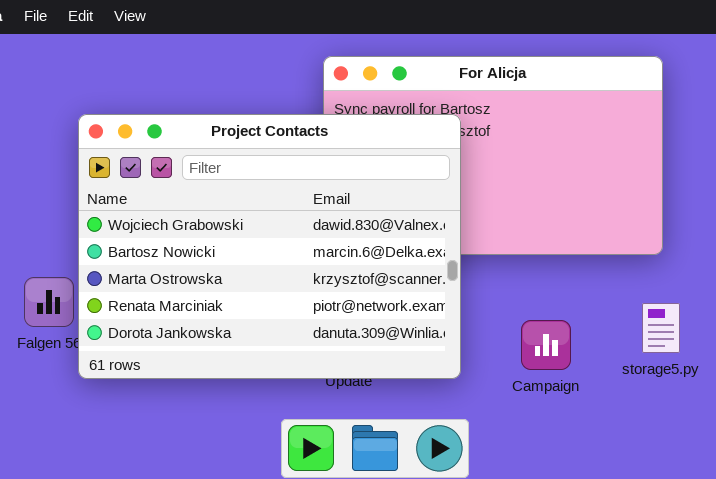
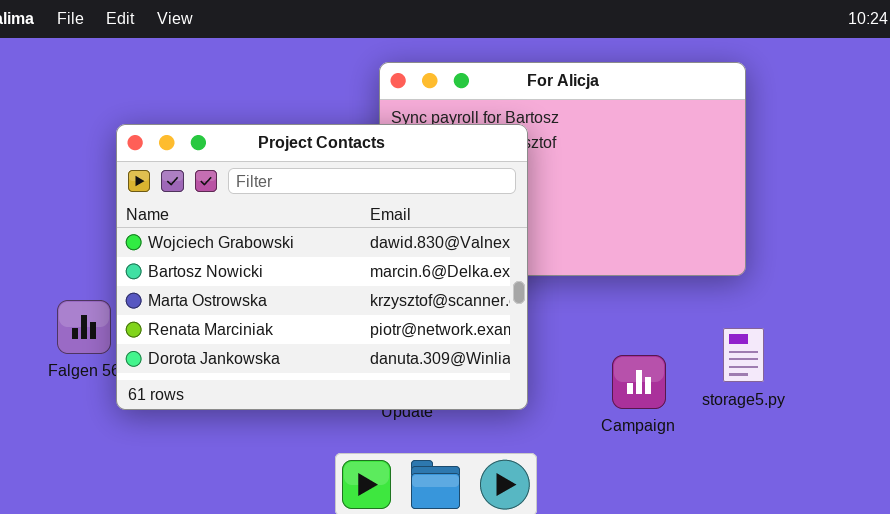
Campaign: [521,320,571,370] -> [612,355,666,409], moved

